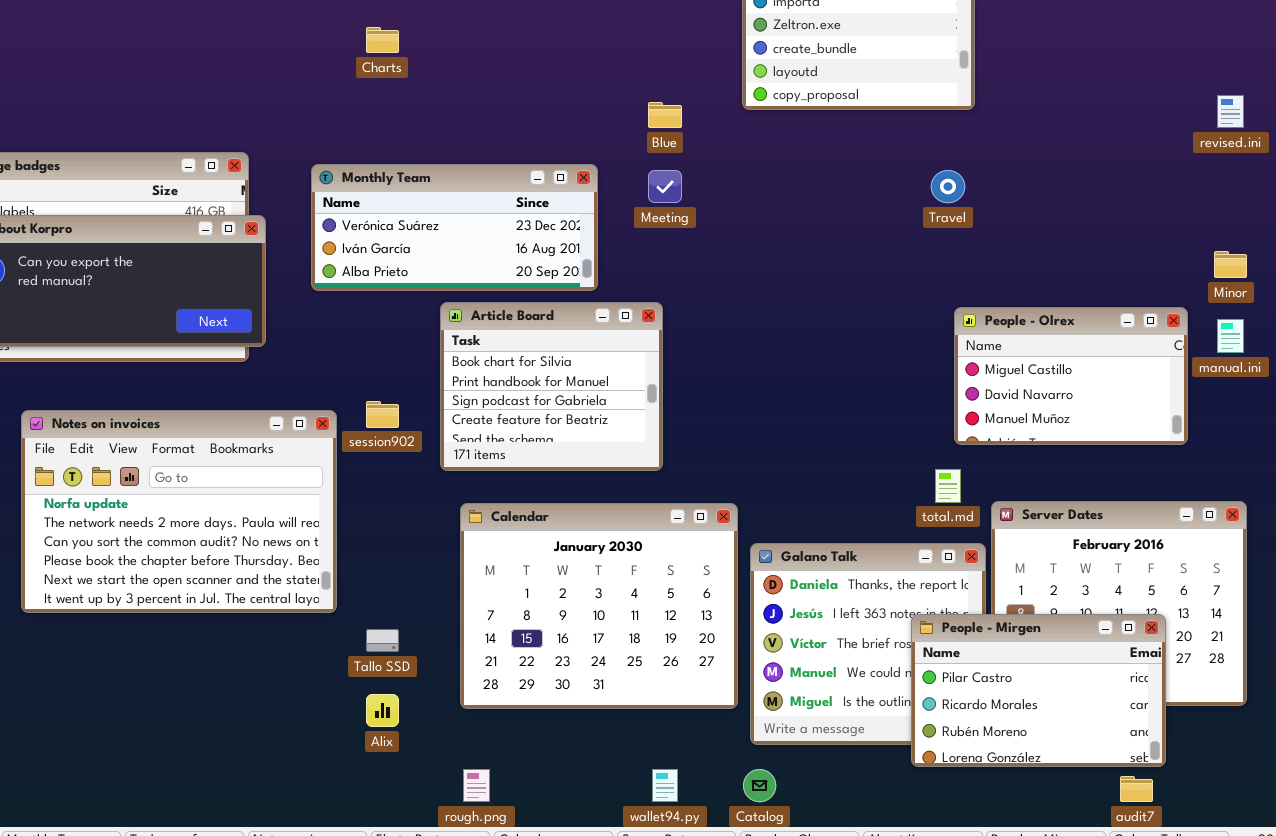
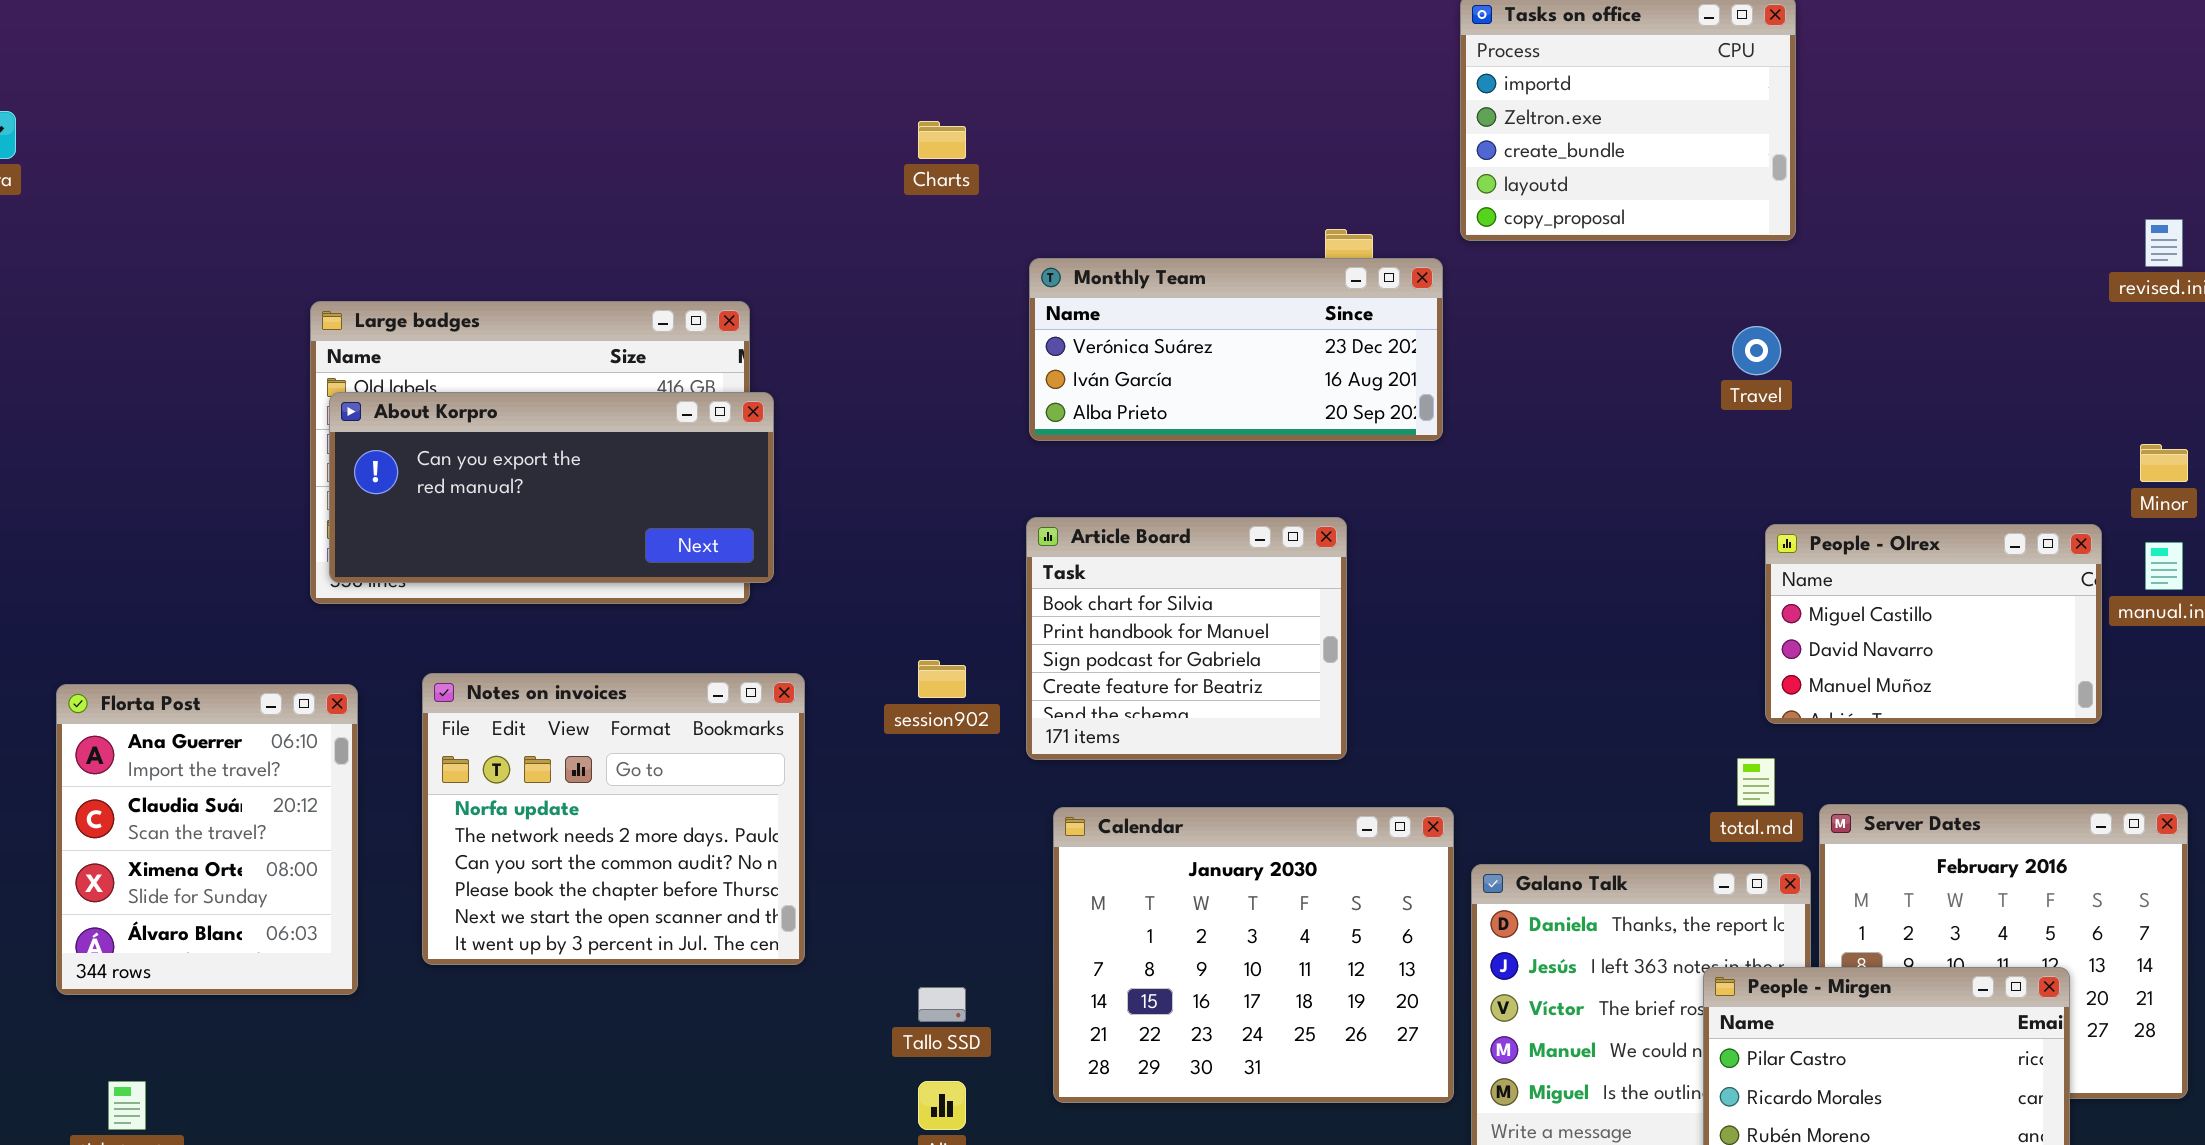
Monthly Team: [311,164,598,291] -> [1029,258,1443,441], moved
Notes on invoices: [21,410,337,613] -> [422,673,805,965], resized

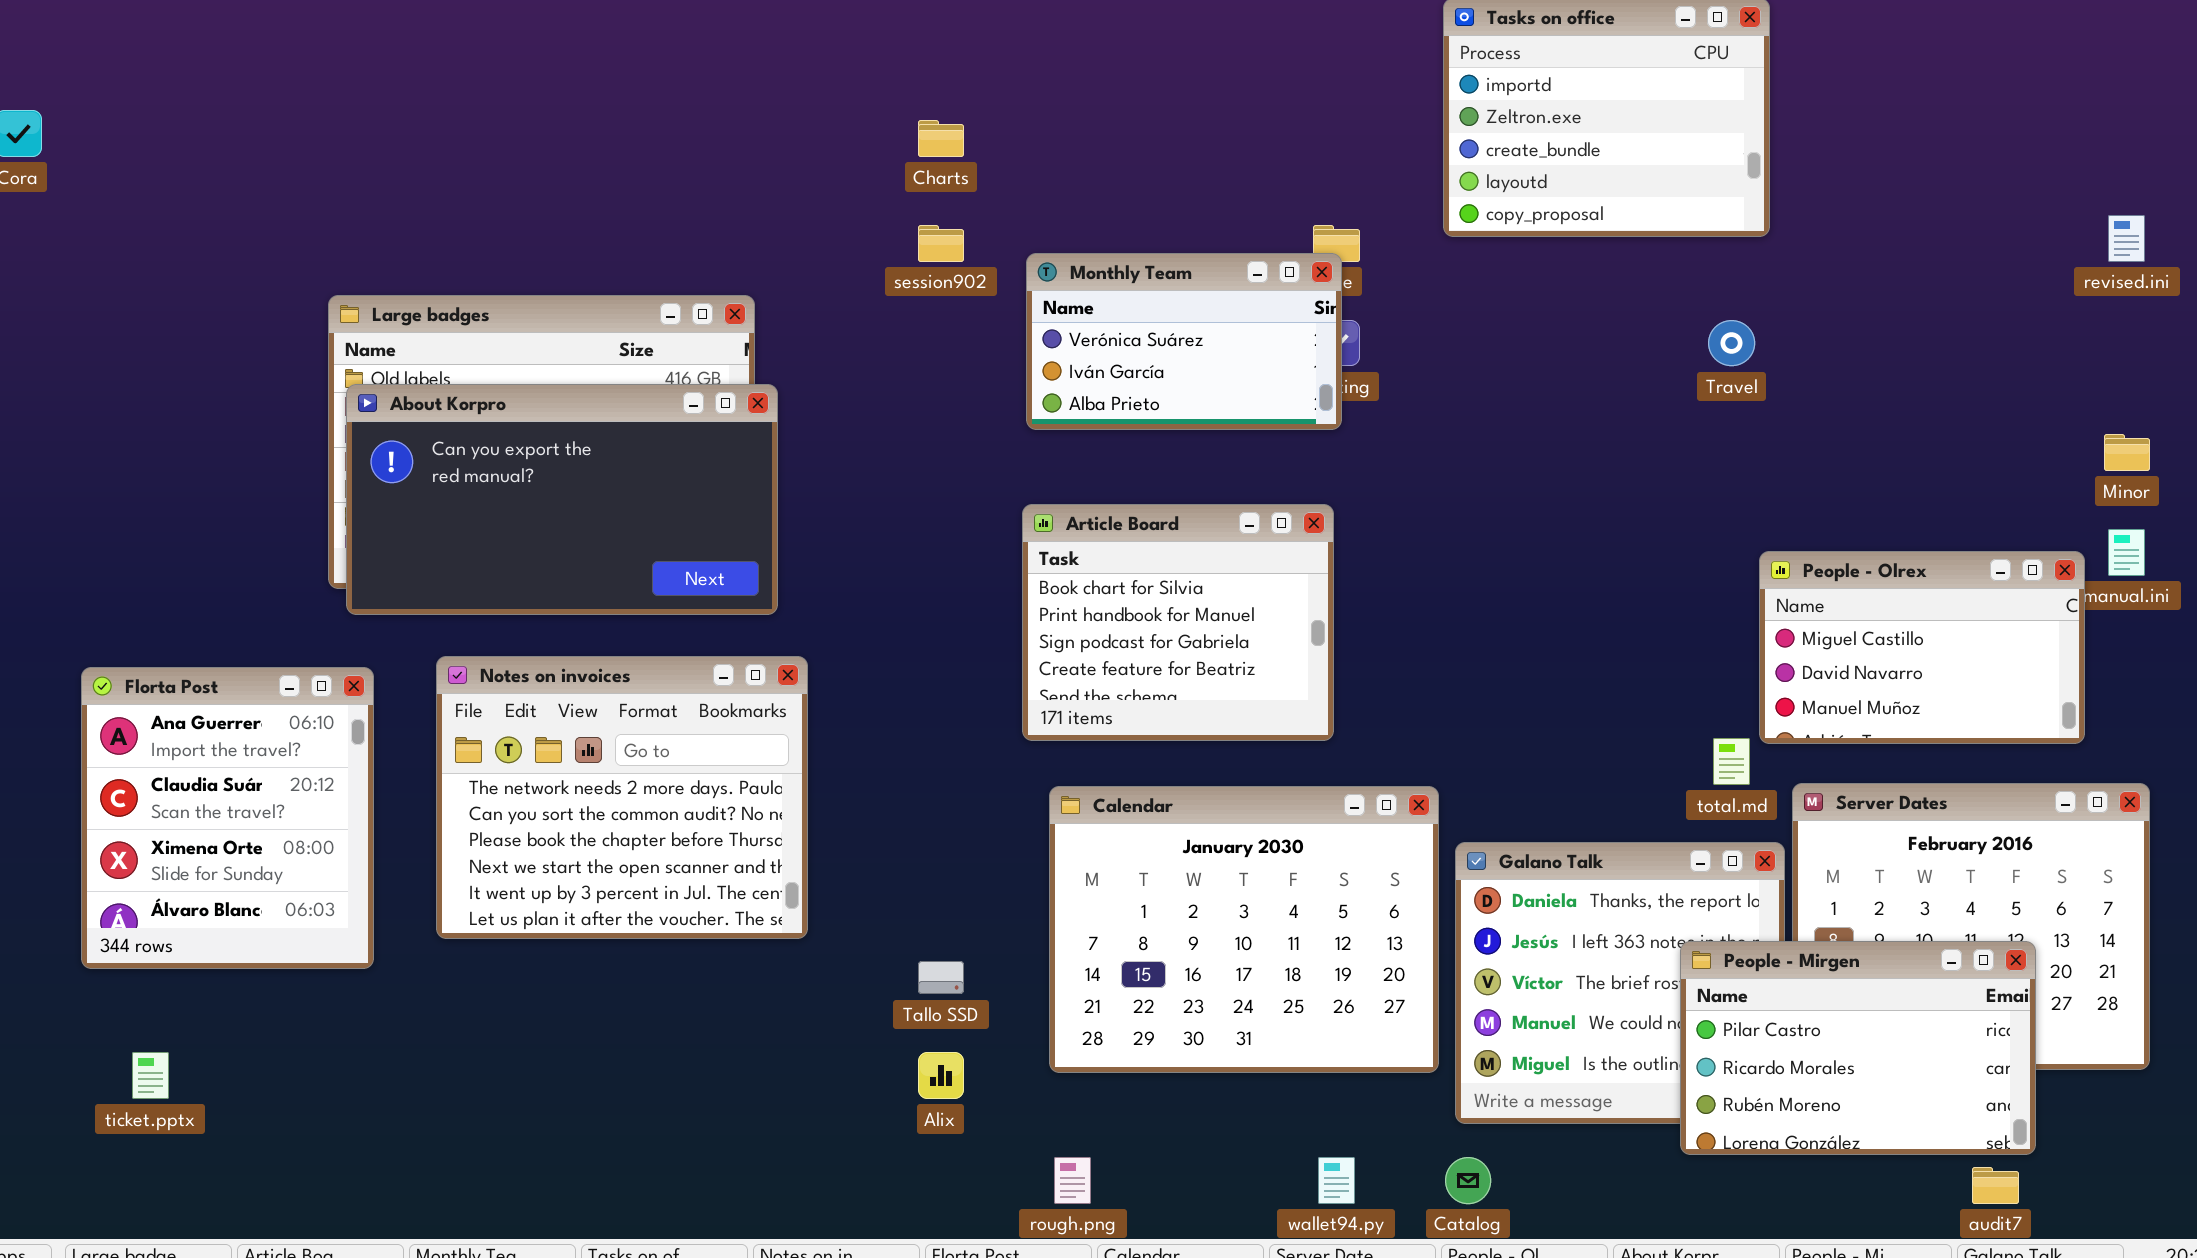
Monthly Team: [1029,258,1443,441] -> [1026,253,1342,430], resized
About Korpro: [329,392,774,583] -> [346,384,778,615], resized
People - Olrex: [1765,524,2102,724] -> [1759,551,2085,744], moved
session902: [918,660,966,698] -> [918,225,964,262], moved
Notes on invoices: [422,673,805,965] -> [436,656,808,939], scrolled down 1 row

